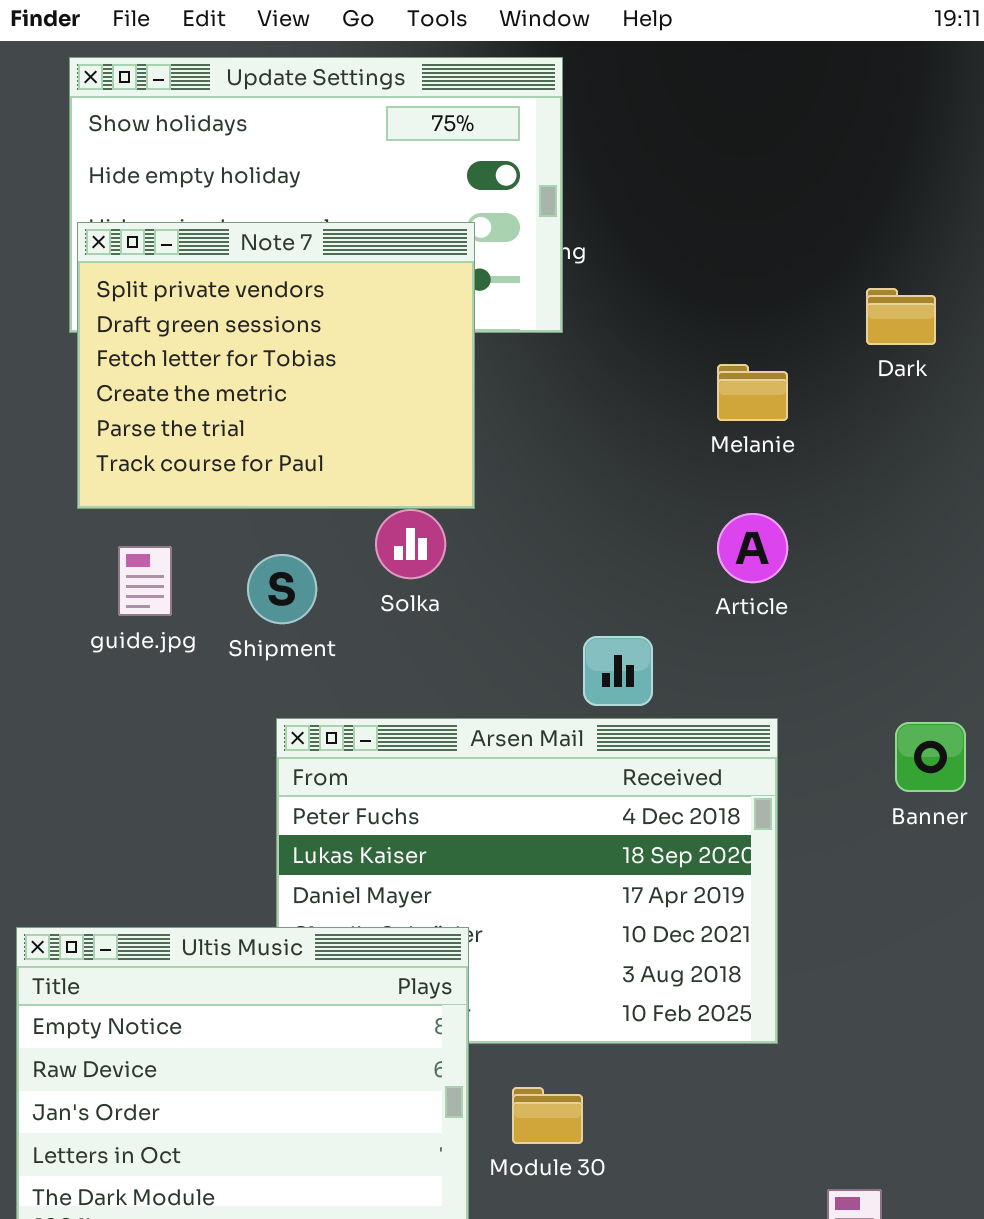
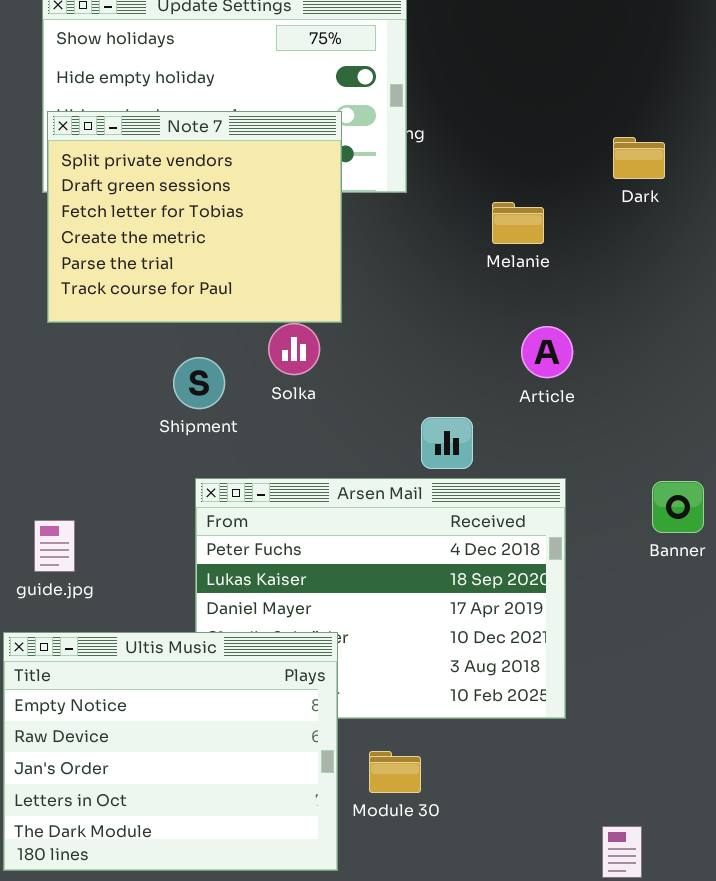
Dark: [866,288,936,345] -> [613,137,665,179], moved
Melanie: [717,364,788,421] -> [492,202,544,244], moved
guide.jpg: [118,546,172,616] -> [34,520,75,572], moved

